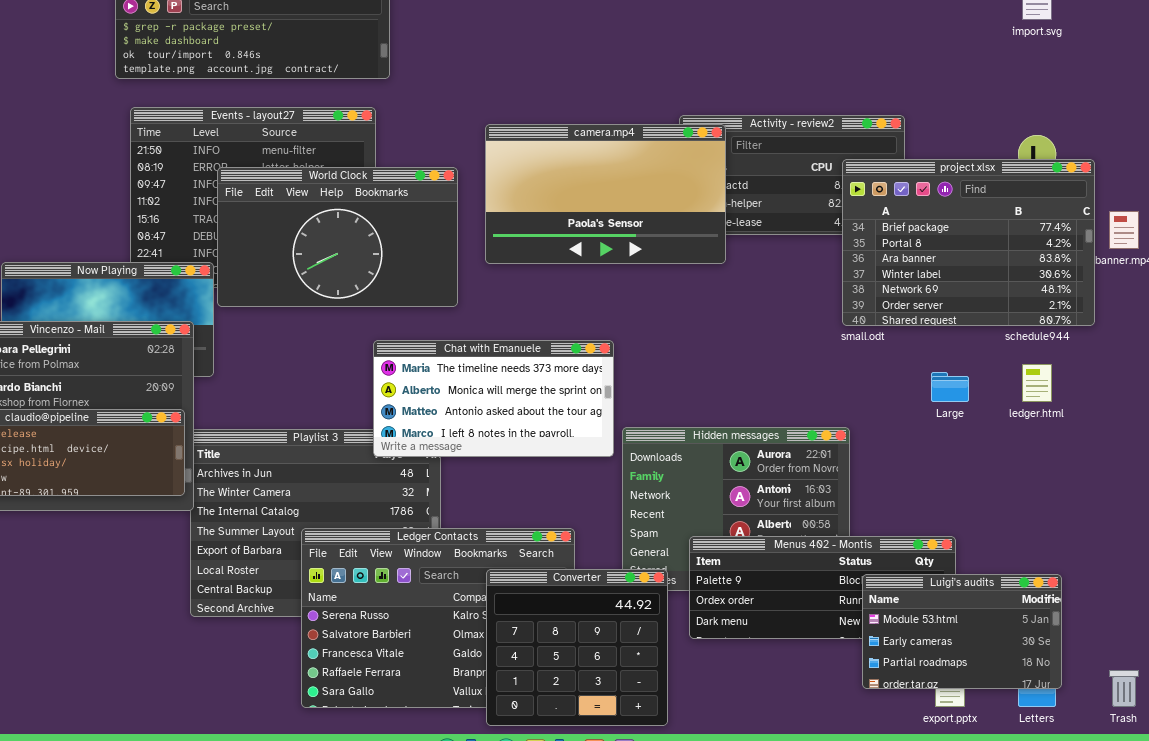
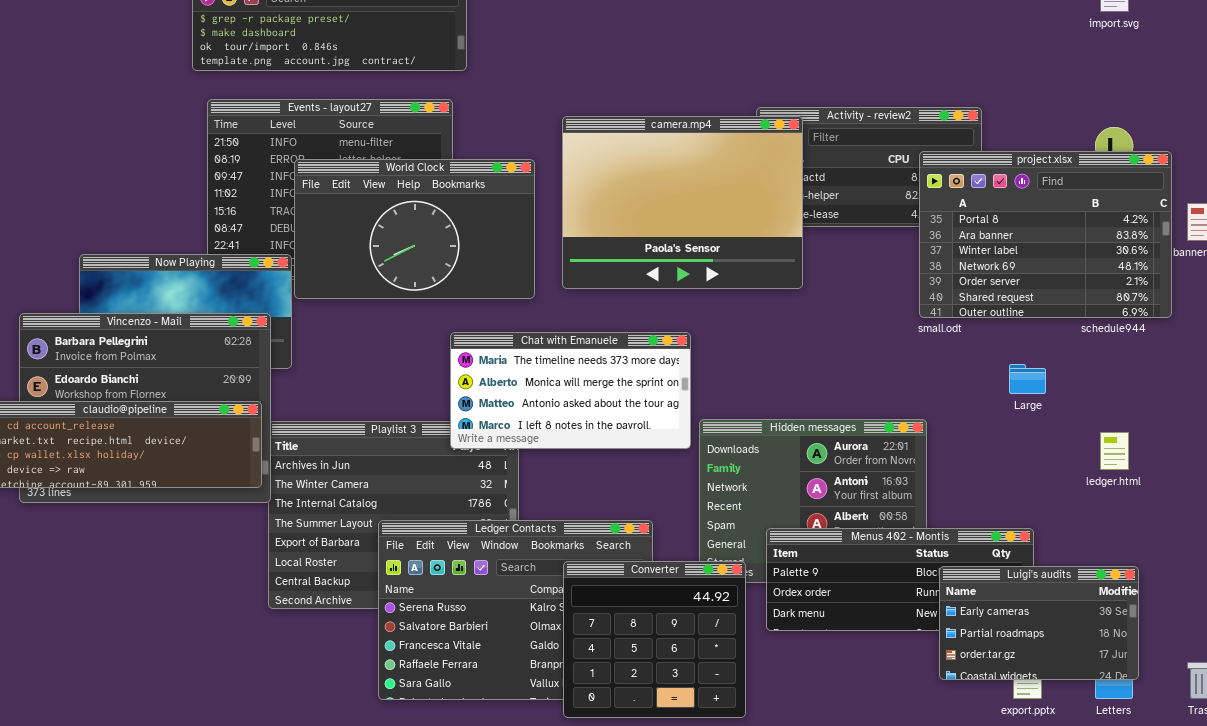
camera.mp4: [485,124,726,264] -> [562,116,803,289], resized
project.xlsx: [842,159,1095,326] -> [919,151,1172,318], scrolled down 1 row
ledger.html: [1022,364,1052,402] -> [1100,432,1129,470], moved
Luigi's audits: [862,574,1062,689] -> [939,566,1139,680], scrolled down 1 row

